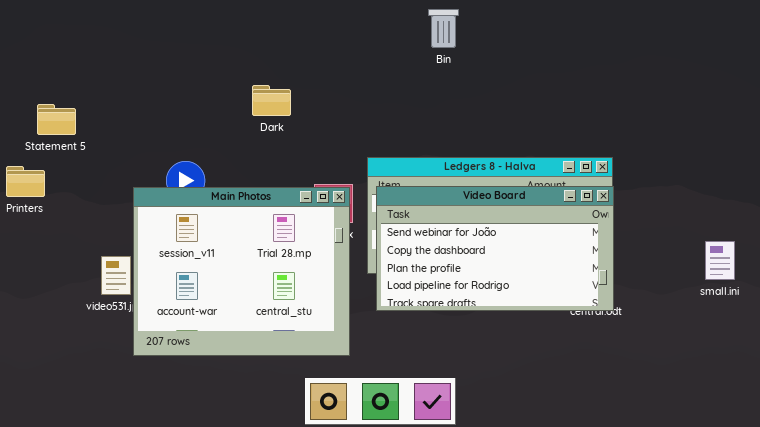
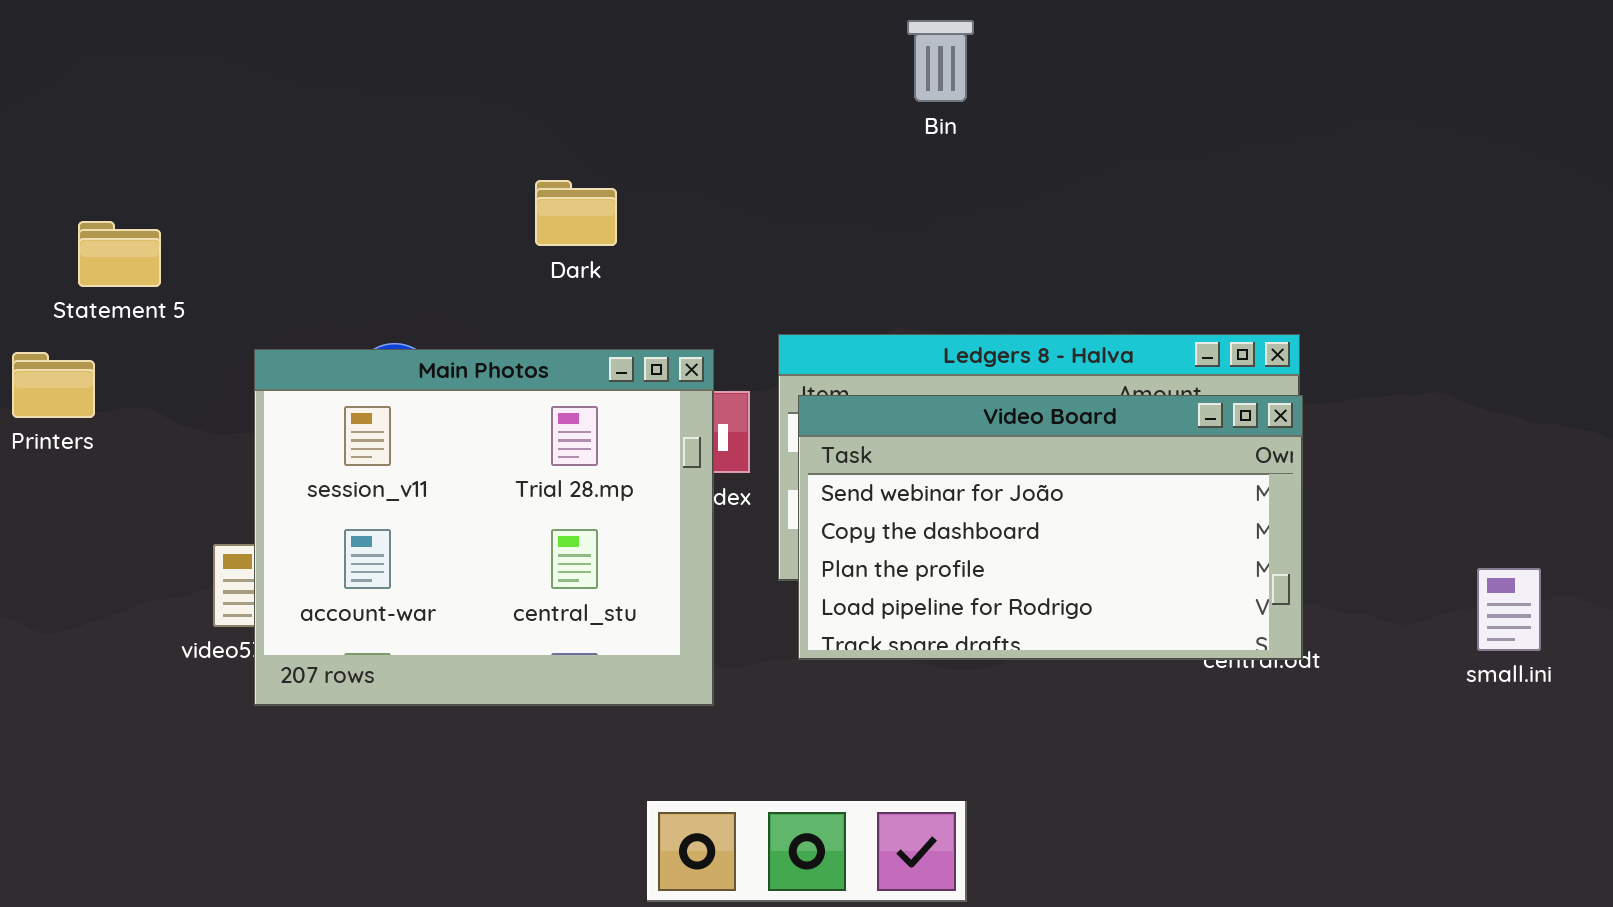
Main Photos: [133,187,350,356] -> [254,349,714,706], moved
small.ini: [705,241,735,280] -> [1477,568,1541,651], moved

